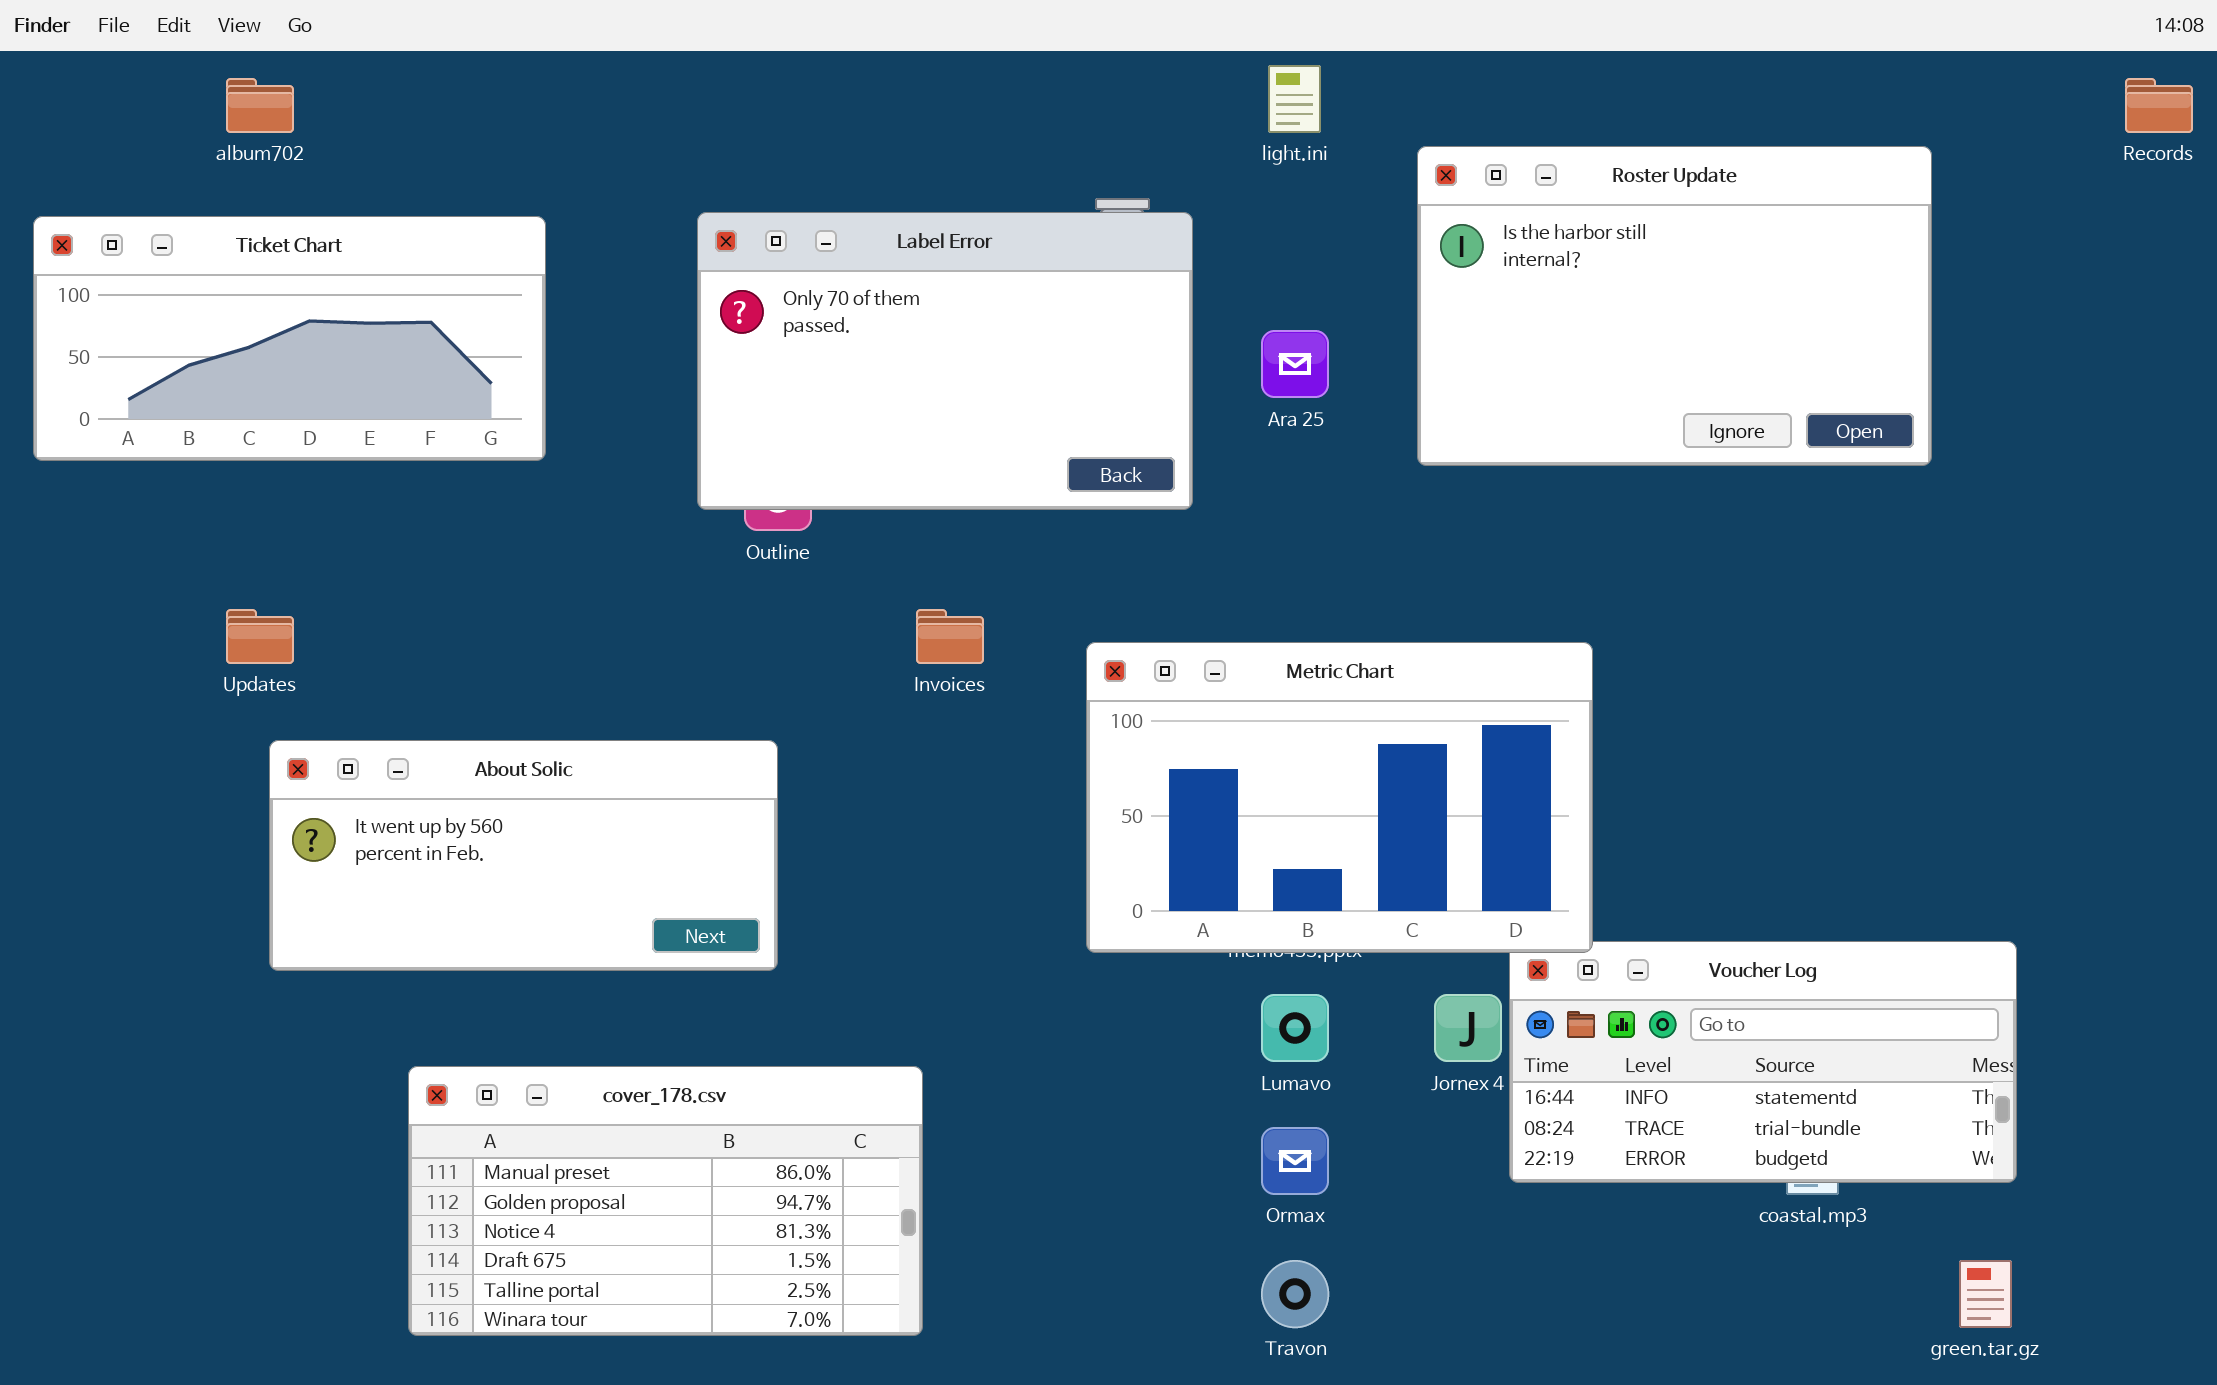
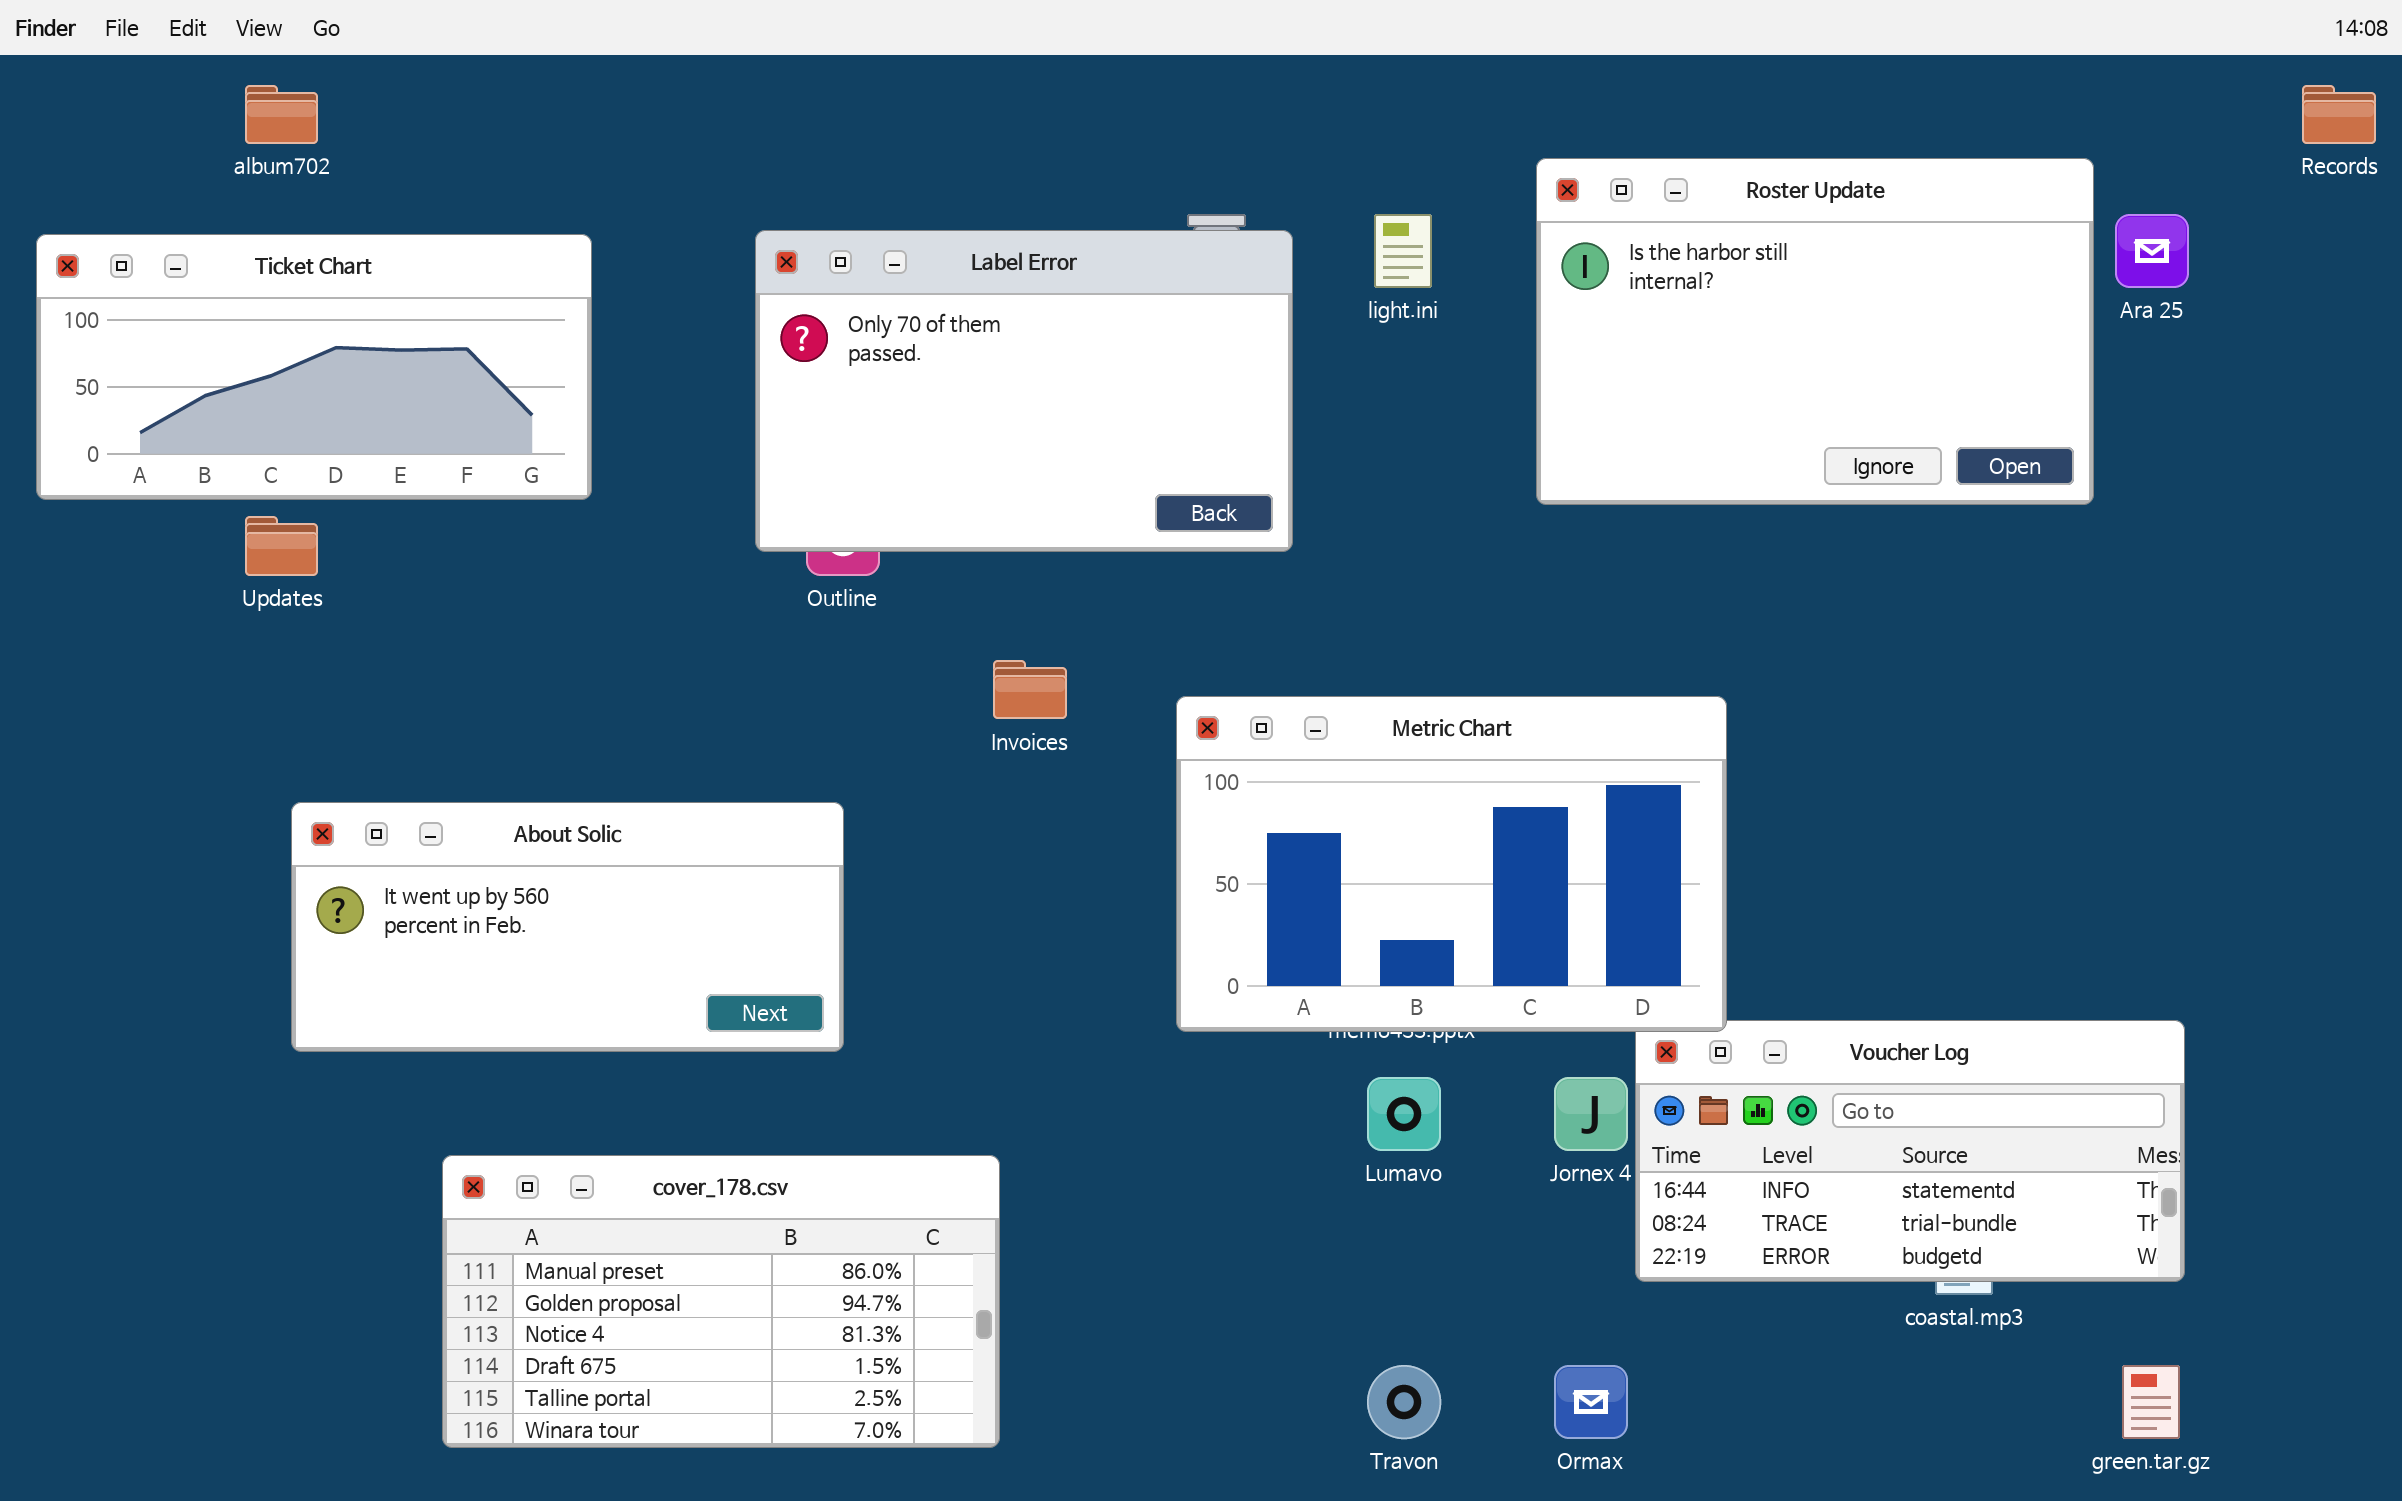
light.ini: [1268,65,1321,133] -> [1374,214,1432,288], moved
Ara 25: [1261,330,1329,398] -> [2115,214,2189,288], moved
Updates: [226,609,294,664] -> [245,516,318,576], moved
Ormax: [1261,1127,1329,1195] -> [1554,1365,1628,1439], moved

